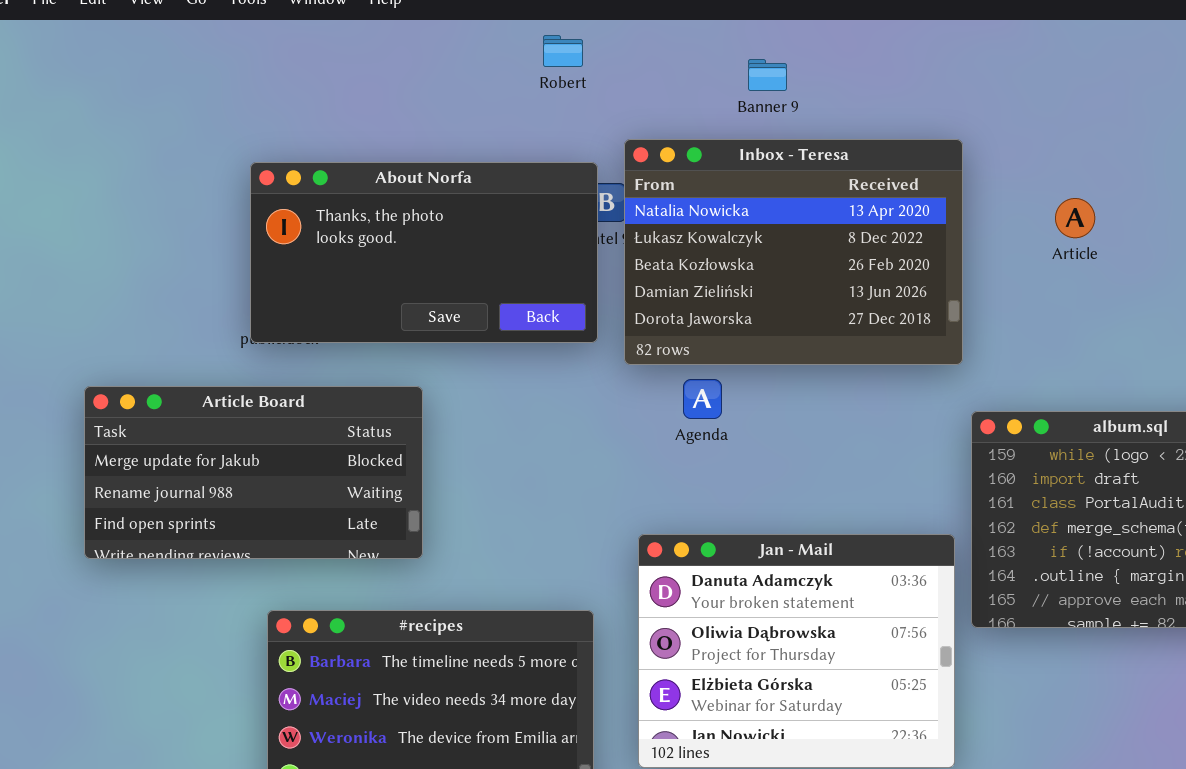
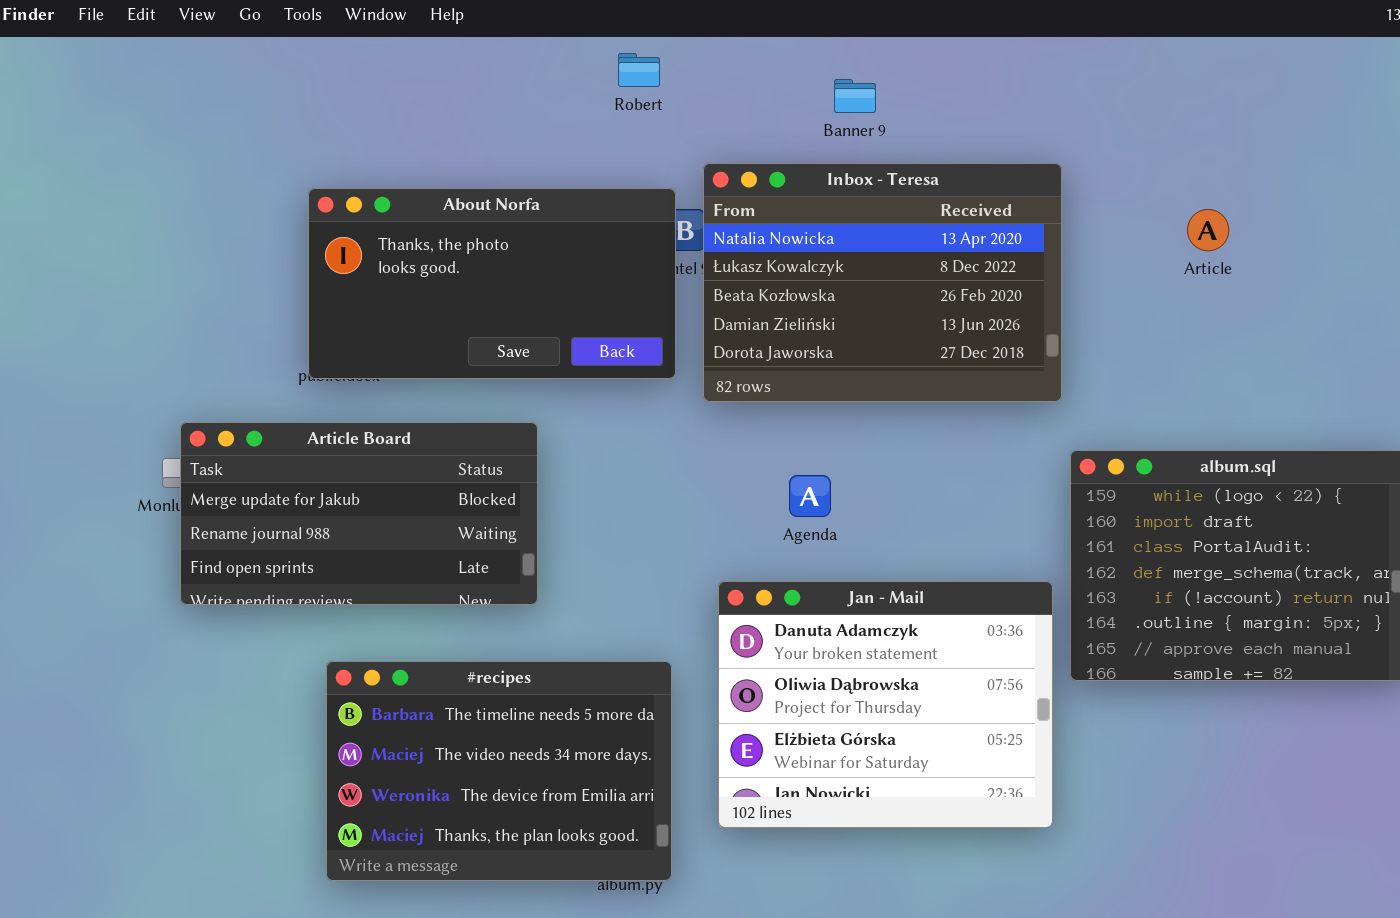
Article: [1055,198,1095,238] -> [1187,209,1229,251], moved
Agenda: [683,379,722,419] -> [789,475,831,517], moved
Article Board: [84,386,423,559] -> [180,422,538,605], moved

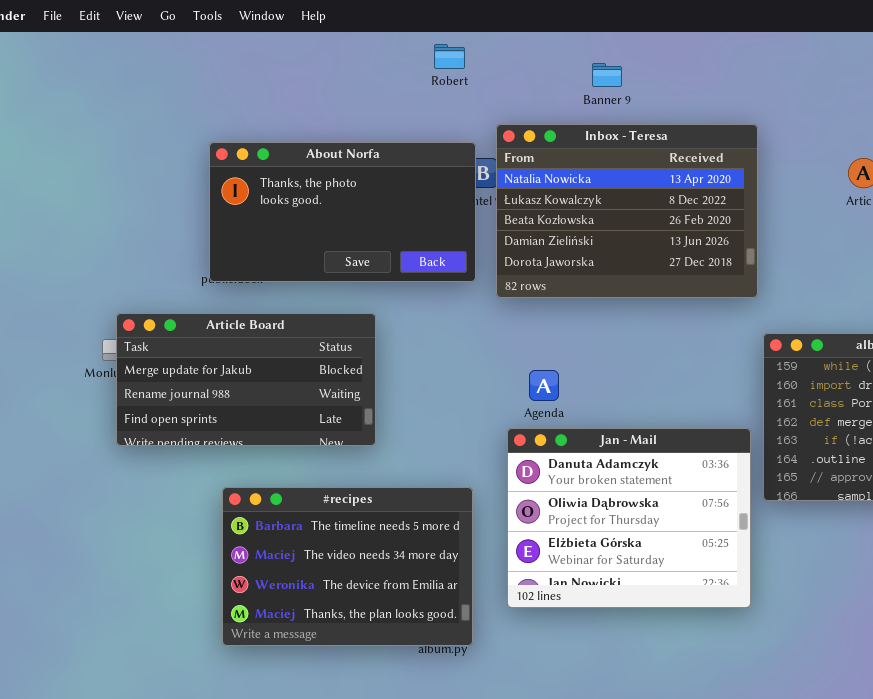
Agenda: [789,475,831,517] -> [529,370,559,401], moved

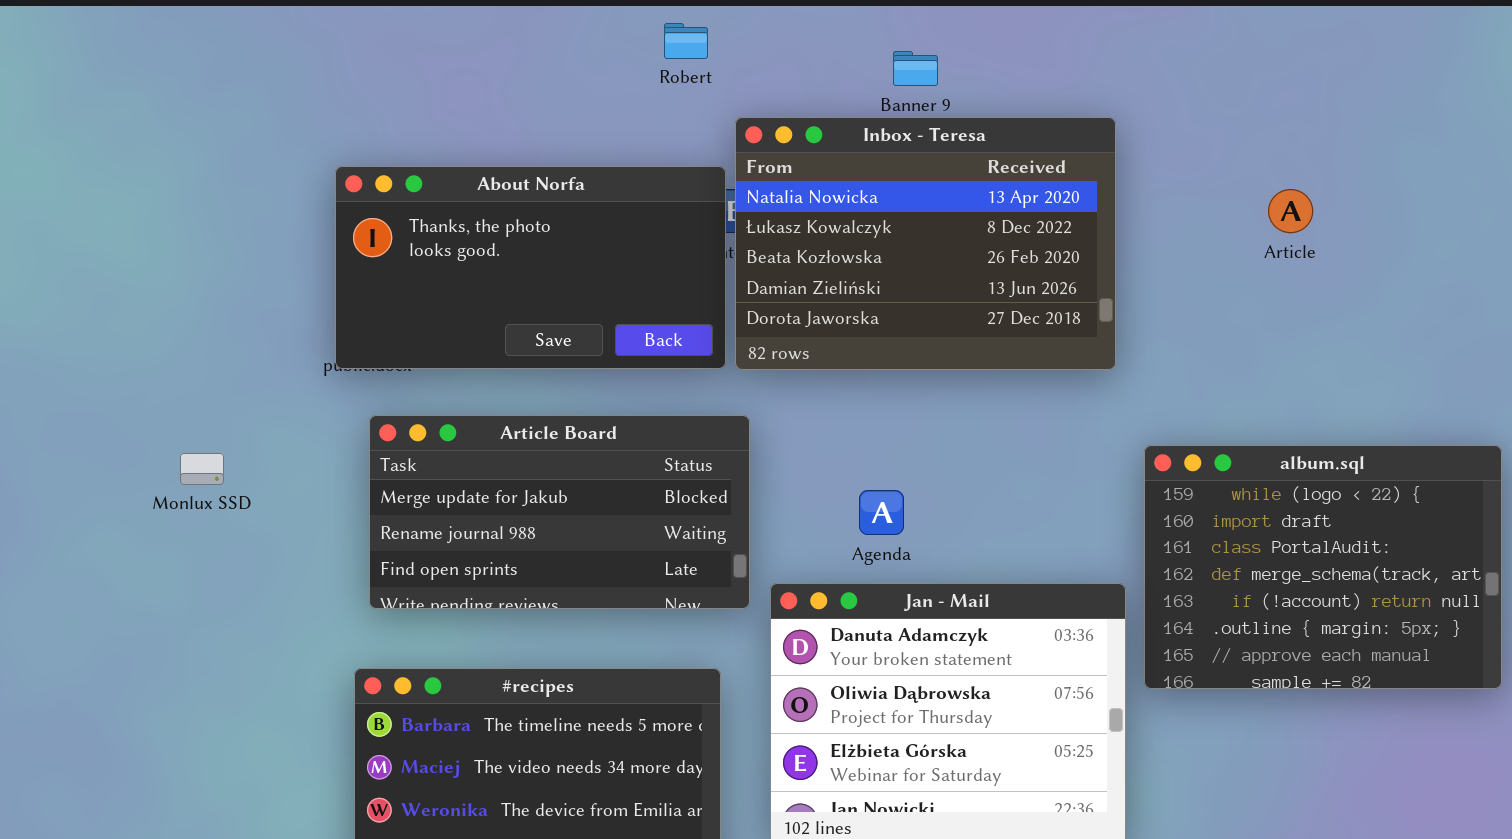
Inbox - Teresa: [496,124,758,298] -> [735,117,1116,370], moved
Article Board: [116,313,376,446] -> [369,415,750,609], moved
Agenda: [529,370,559,401] -> [859,490,904,535], moved

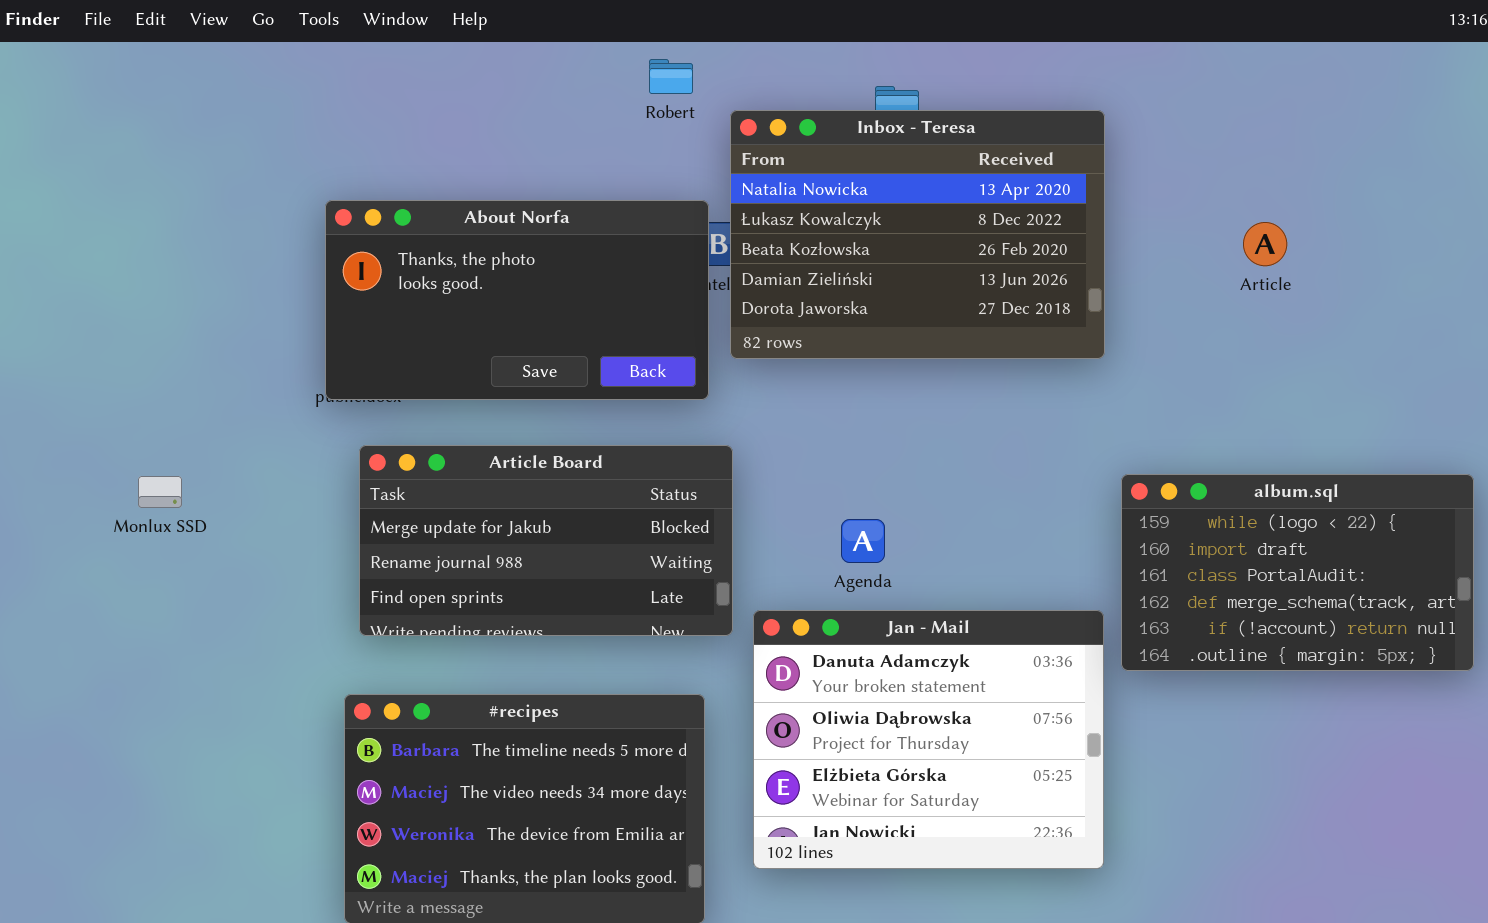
Inbox - Teresa: [735,117,1116,370] -> [730,110,1105,359], moved
album.sql: [1144,445,1502,689] -> [1121,474,1474,671], resized
Monlux SSD: [180,453,224,485] -> [138,476,182,508], moved

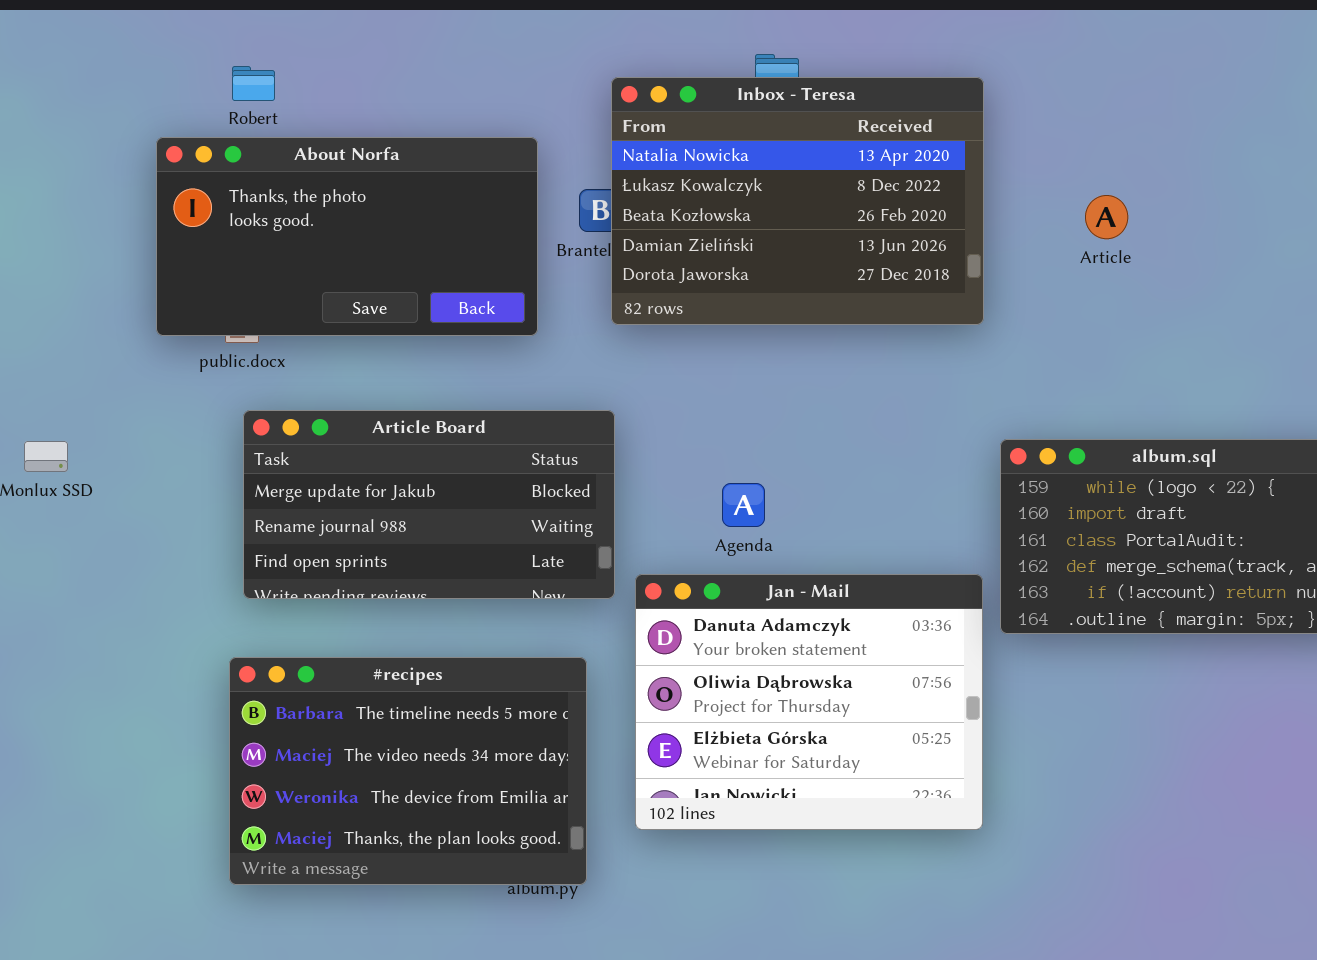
Robert: [649,59,693,94] -> [232,66,275,101], moved
About Norfa: [325,200,709,400] -> [156,137,538,336], moved
Article: [1243,222,1287,266] -> [1085,195,1128,239], moved

